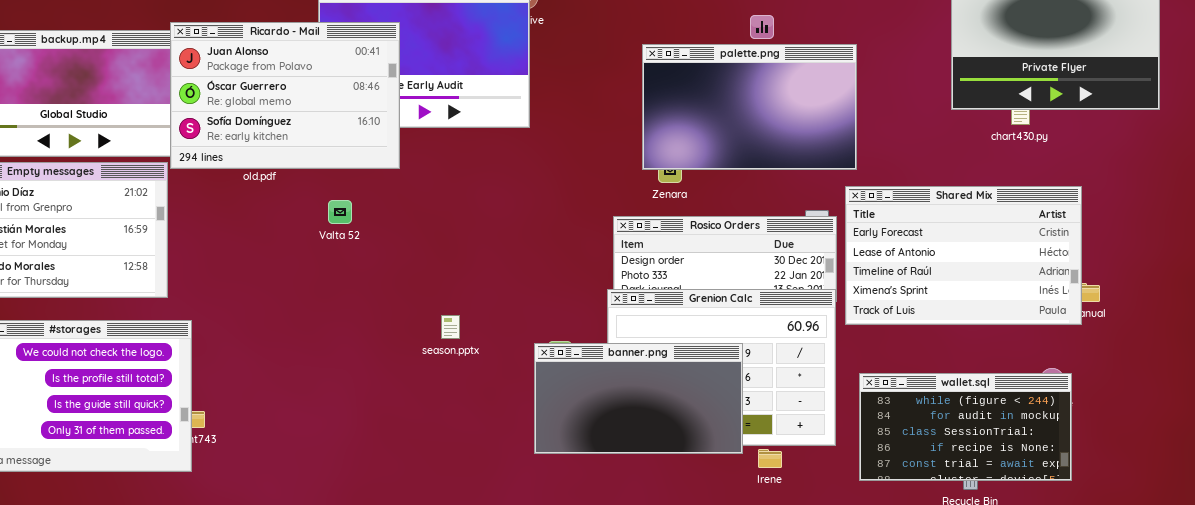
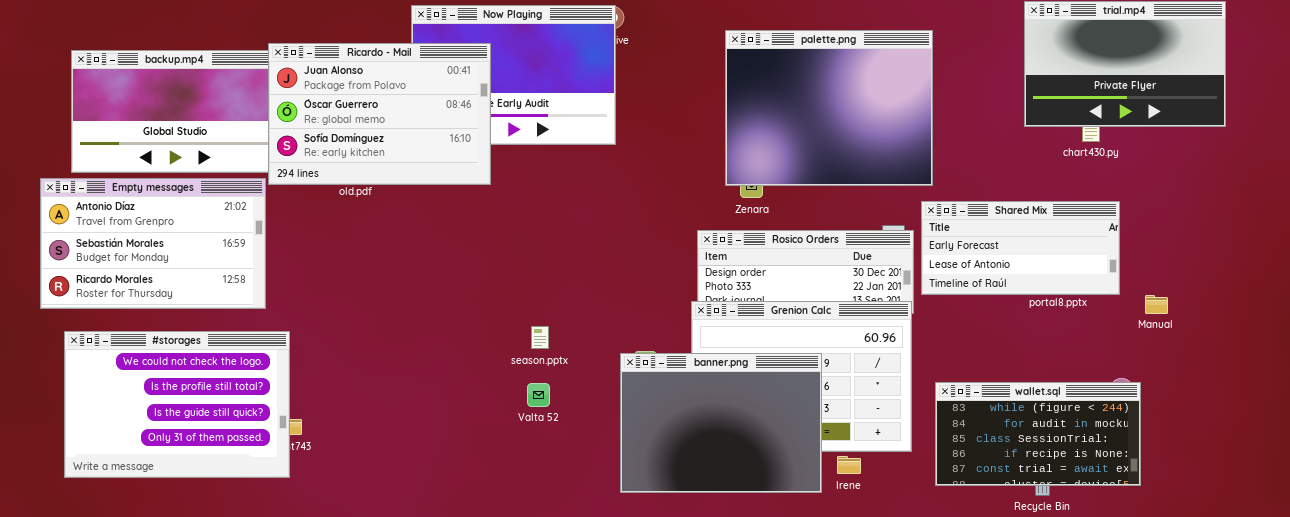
palette.png: [642,44,857,170] -> [725,30,933,186], resized
Shared Mix: [845,186,1082,325] -> [921,201,1120,295], resized
Valta 52: [328,200,352,224] -> [527,383,550,407], moved
banner.png: [534,343,743,454] -> [620,353,822,493], resized

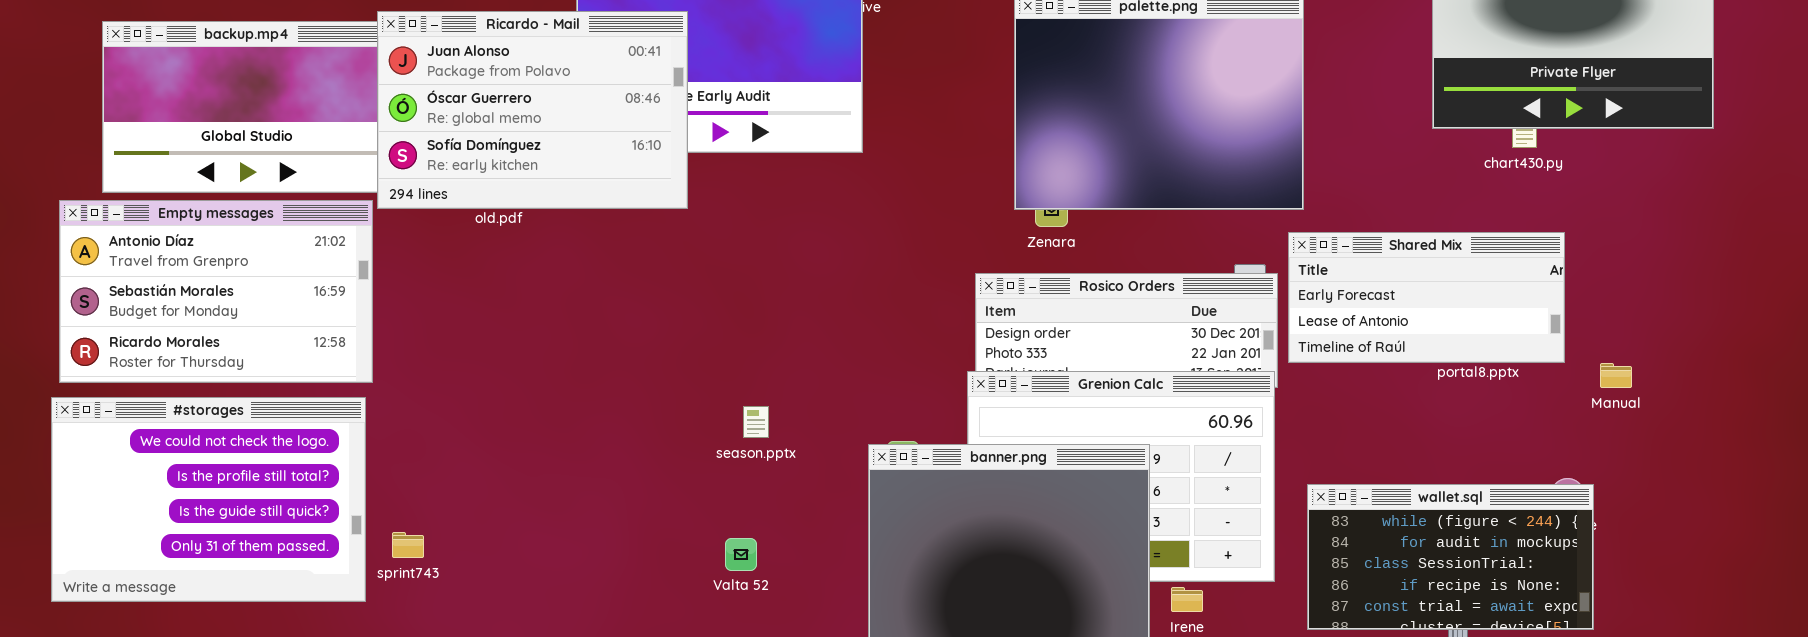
#storages: [64,331,290,478] -> [51,397,366,602], moved
Valta 52: [527,383,550,407] -> [725,538,757,571], moved

